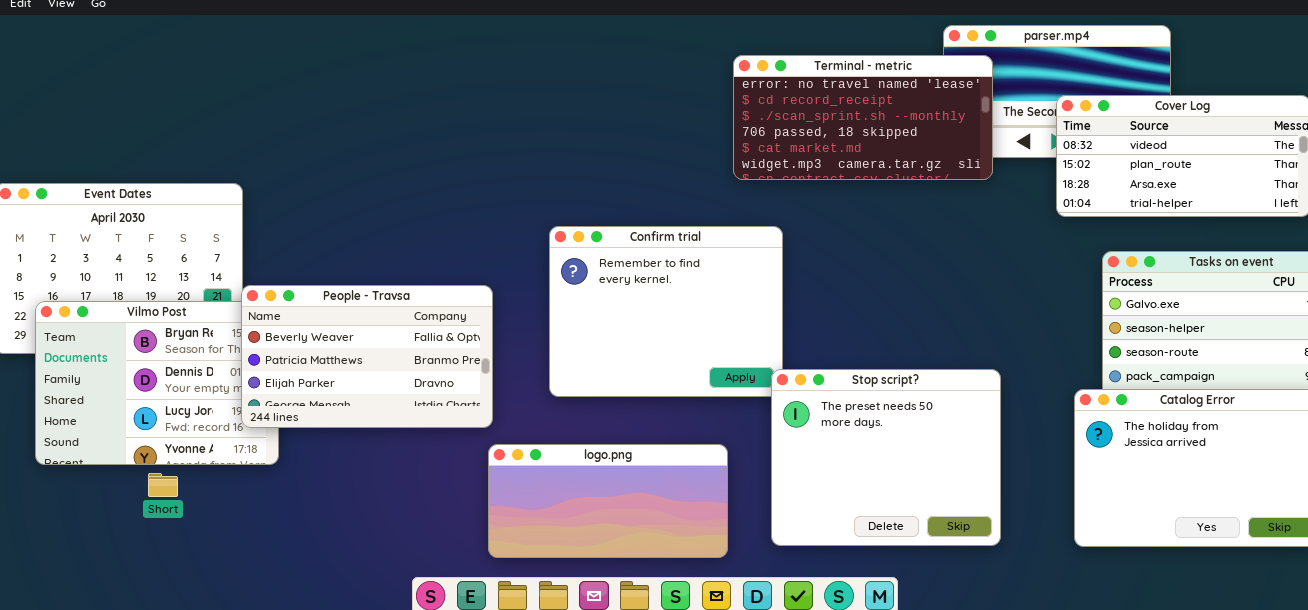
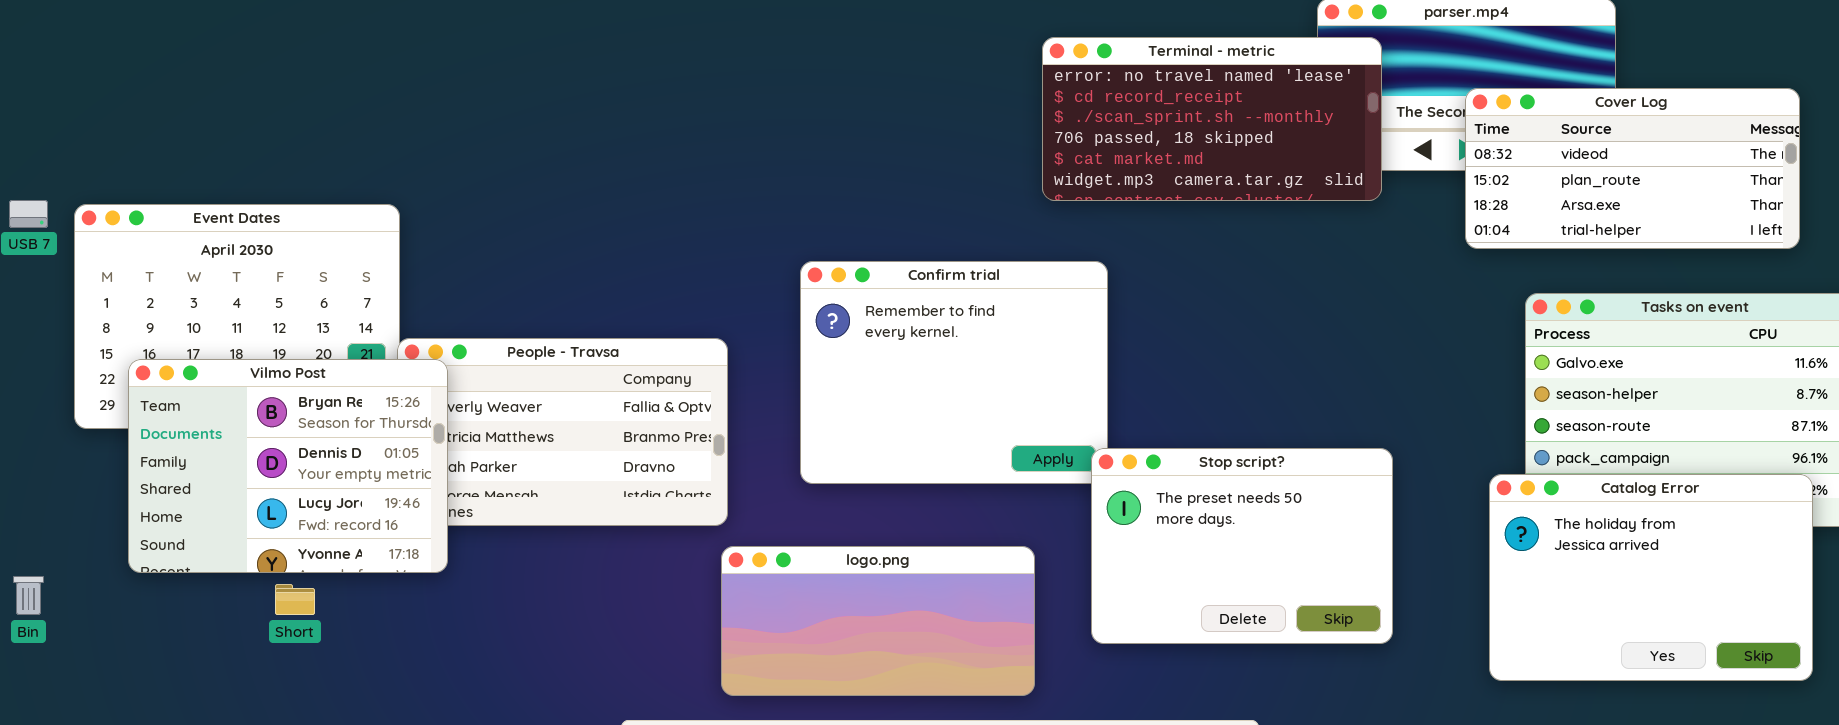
Vilmo Post: [35,301,279,465] -> [128,359,448,573], raised
Stop script?: [771,369,1001,546] -> [1091,448,1393,644], resized

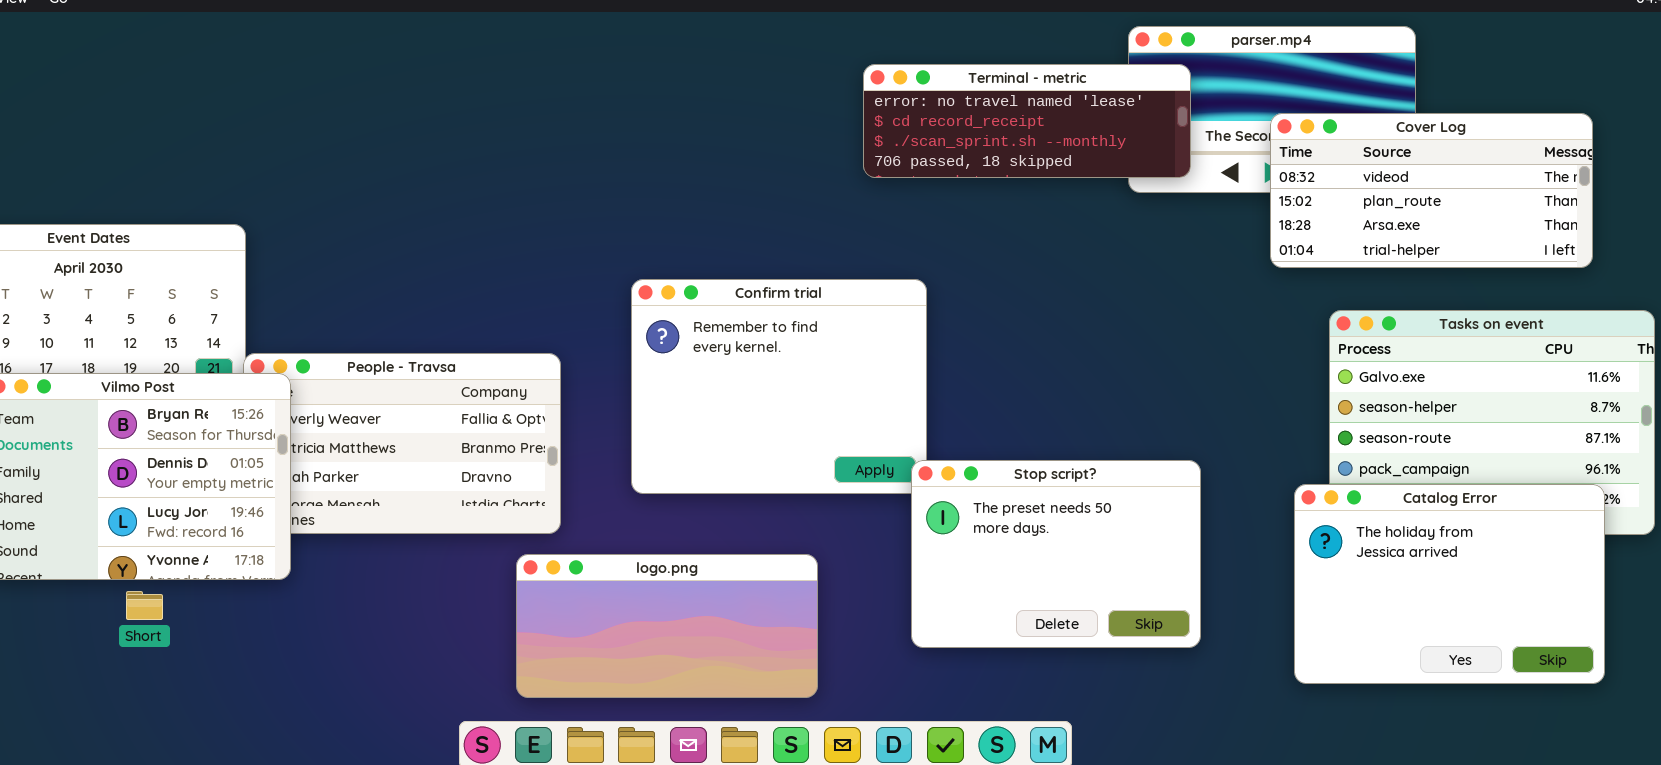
Terminal - metric: [1042,37,1382,201] -> [863,64,1191,178], resized
logo.png: [721,546,1035,696] -> [516,554,818,698], moved

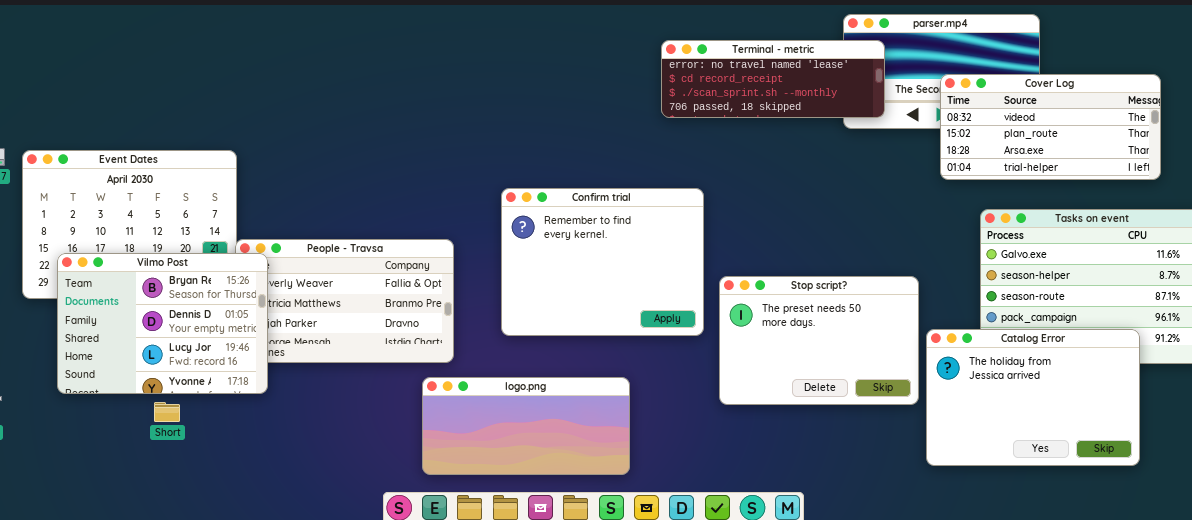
Stop script?: [911,460,1201,648] -> [719,276,919,405], moved
Catalog Error: [1294,484,1605,684] -> [926,329,1140,466], moved

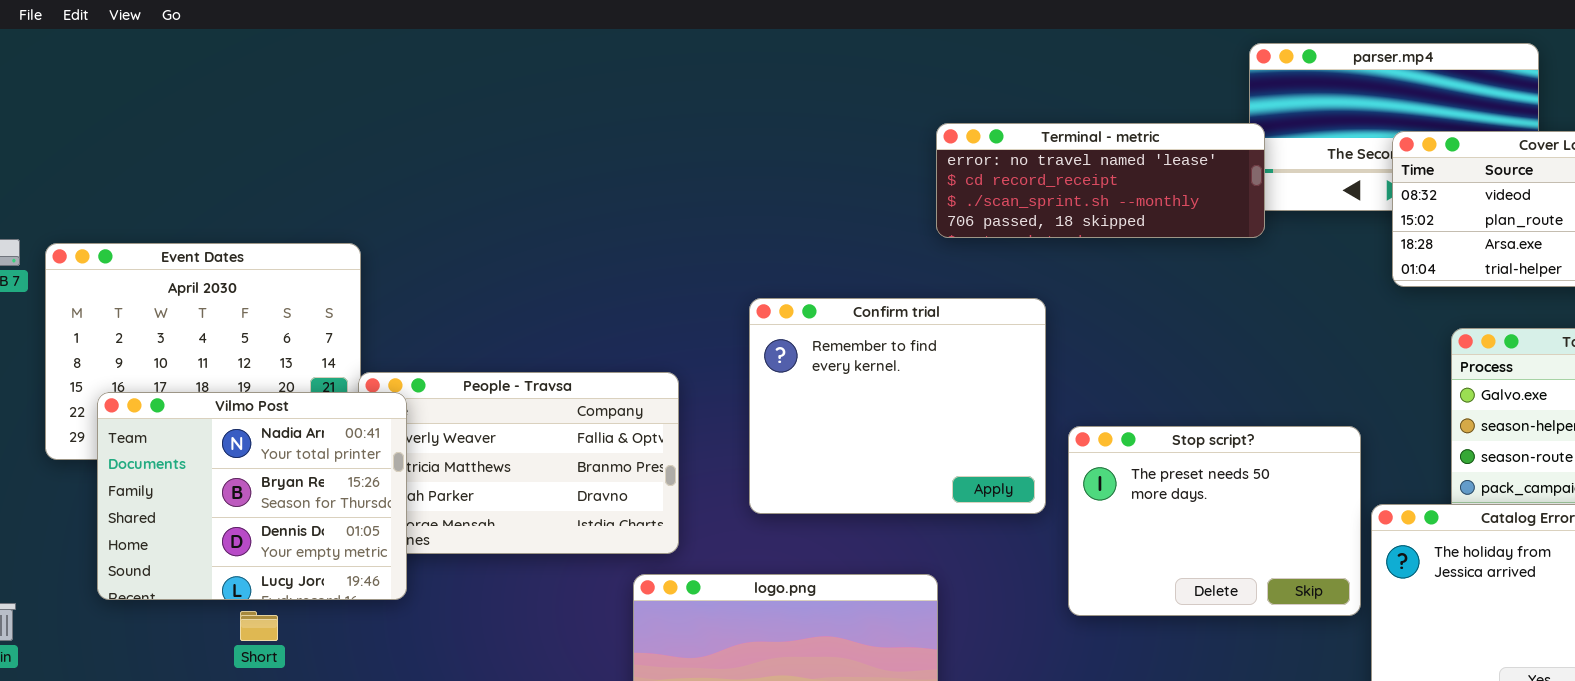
Terminal - metric: [661,40,885,118] -> [936,123,1265,238], moved
Vilmo Post: [57,253,268,394] -> [97,392,407,600], scrolled up 1 row

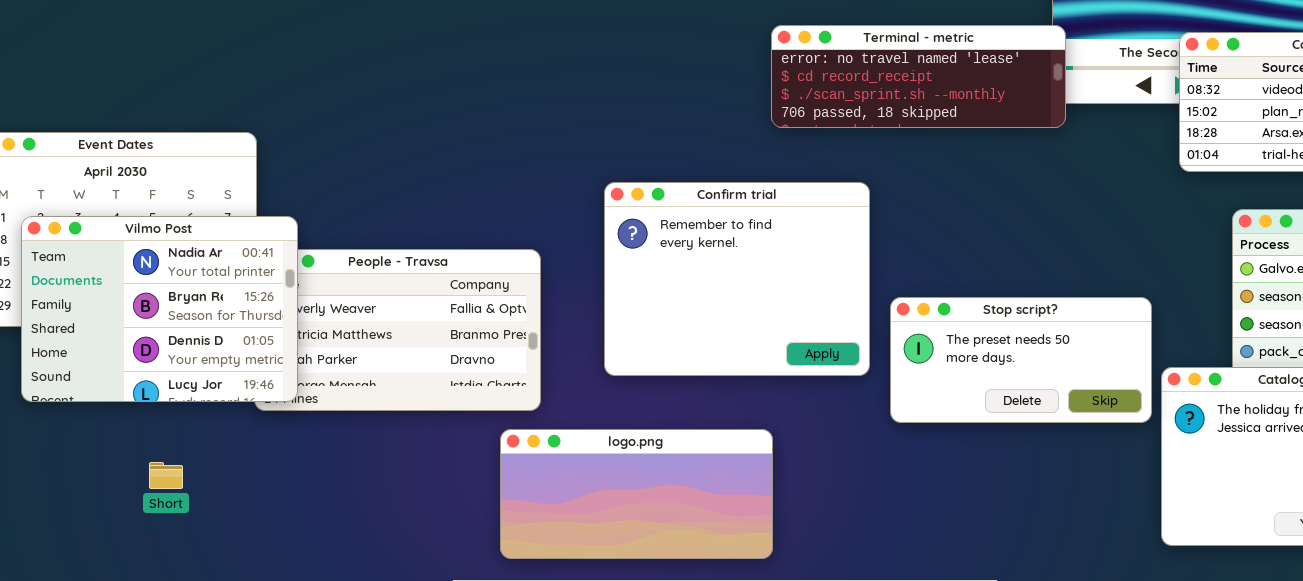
Vilmo Post: [97,392,407,600] -> [21,216,298,402], moved
Stop script?: [1068,426,1361,616] -> [890,297,1152,423], resized

